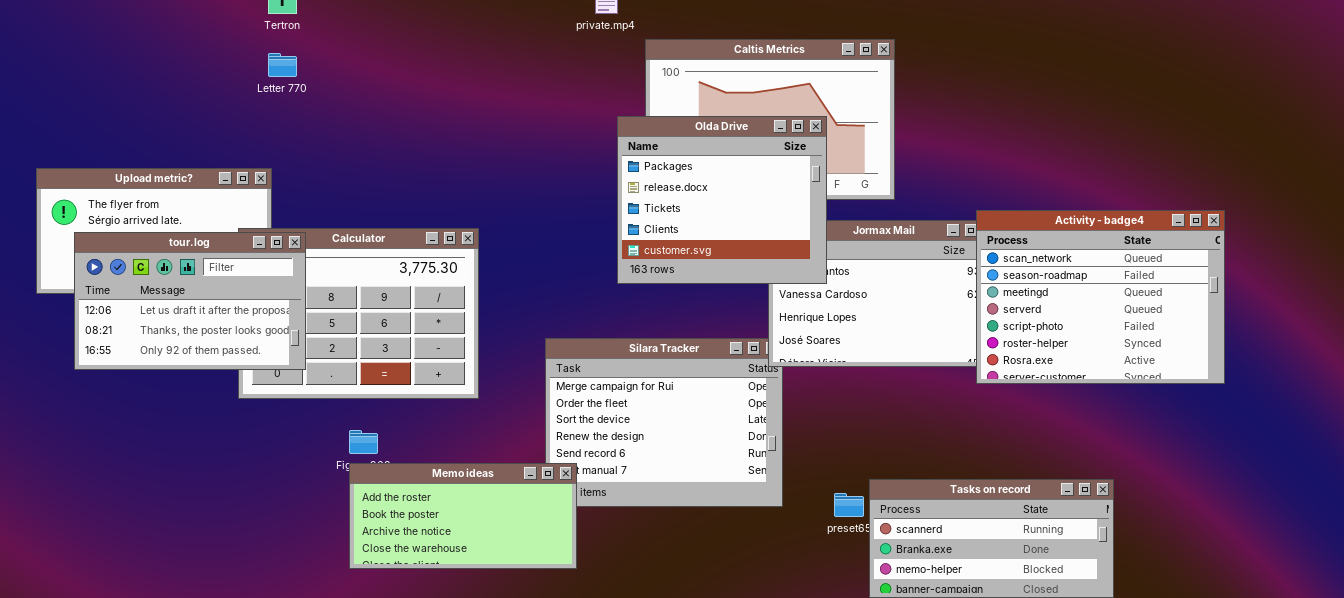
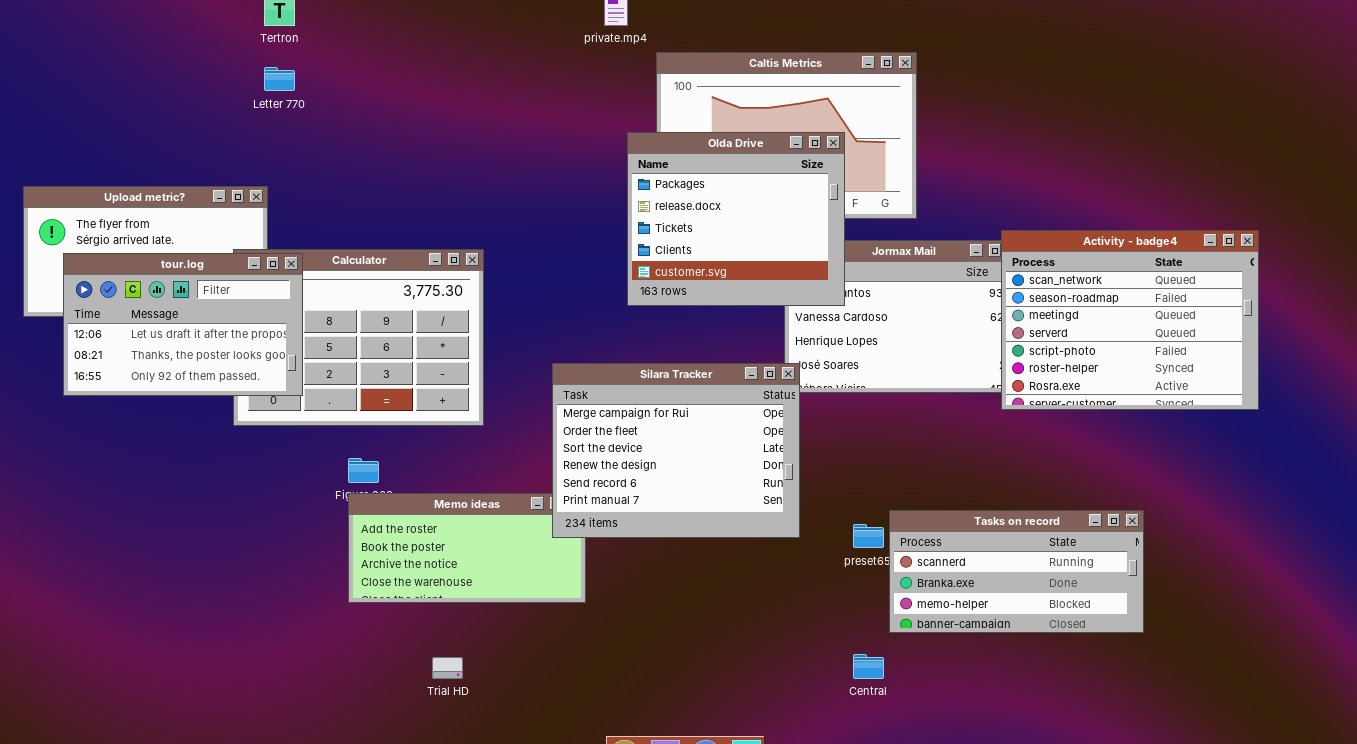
Silara Tracker: [545,338,783,507] -> [552,363,800,538], raised

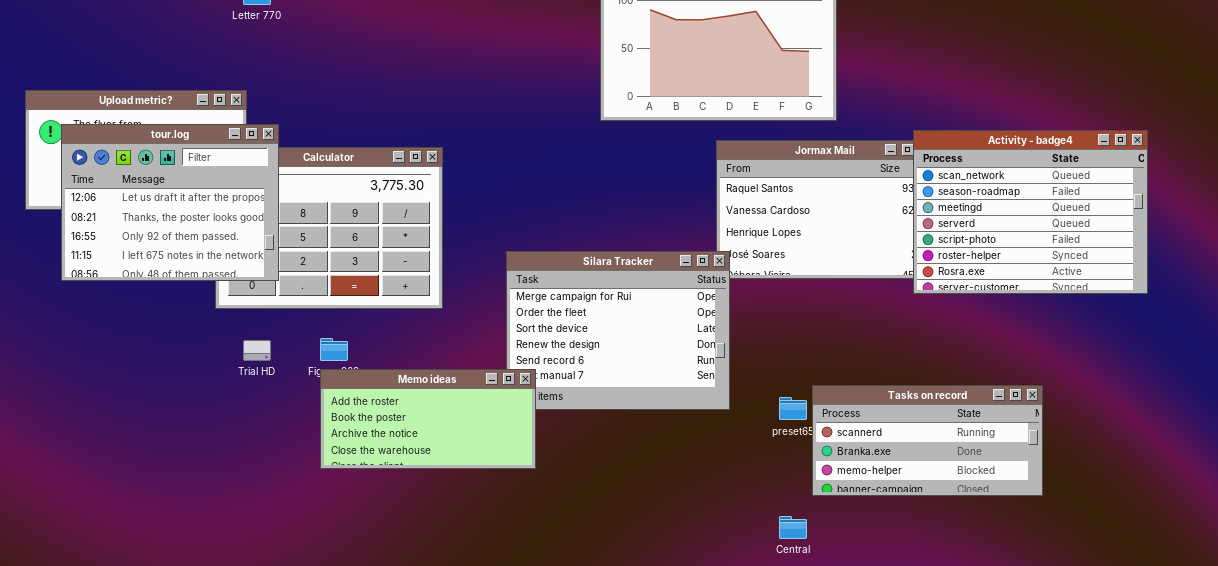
Olda Drive: [627,132,845,306] -> none, closed
tour.log: [63,253,303,396] -> [61,124,279,281], resized
Memo ideas: [348,493,586,603] -> [320,369,536,469], raised
Trial HD: [432,657,463,679] -> [243,340,271,361], moved

